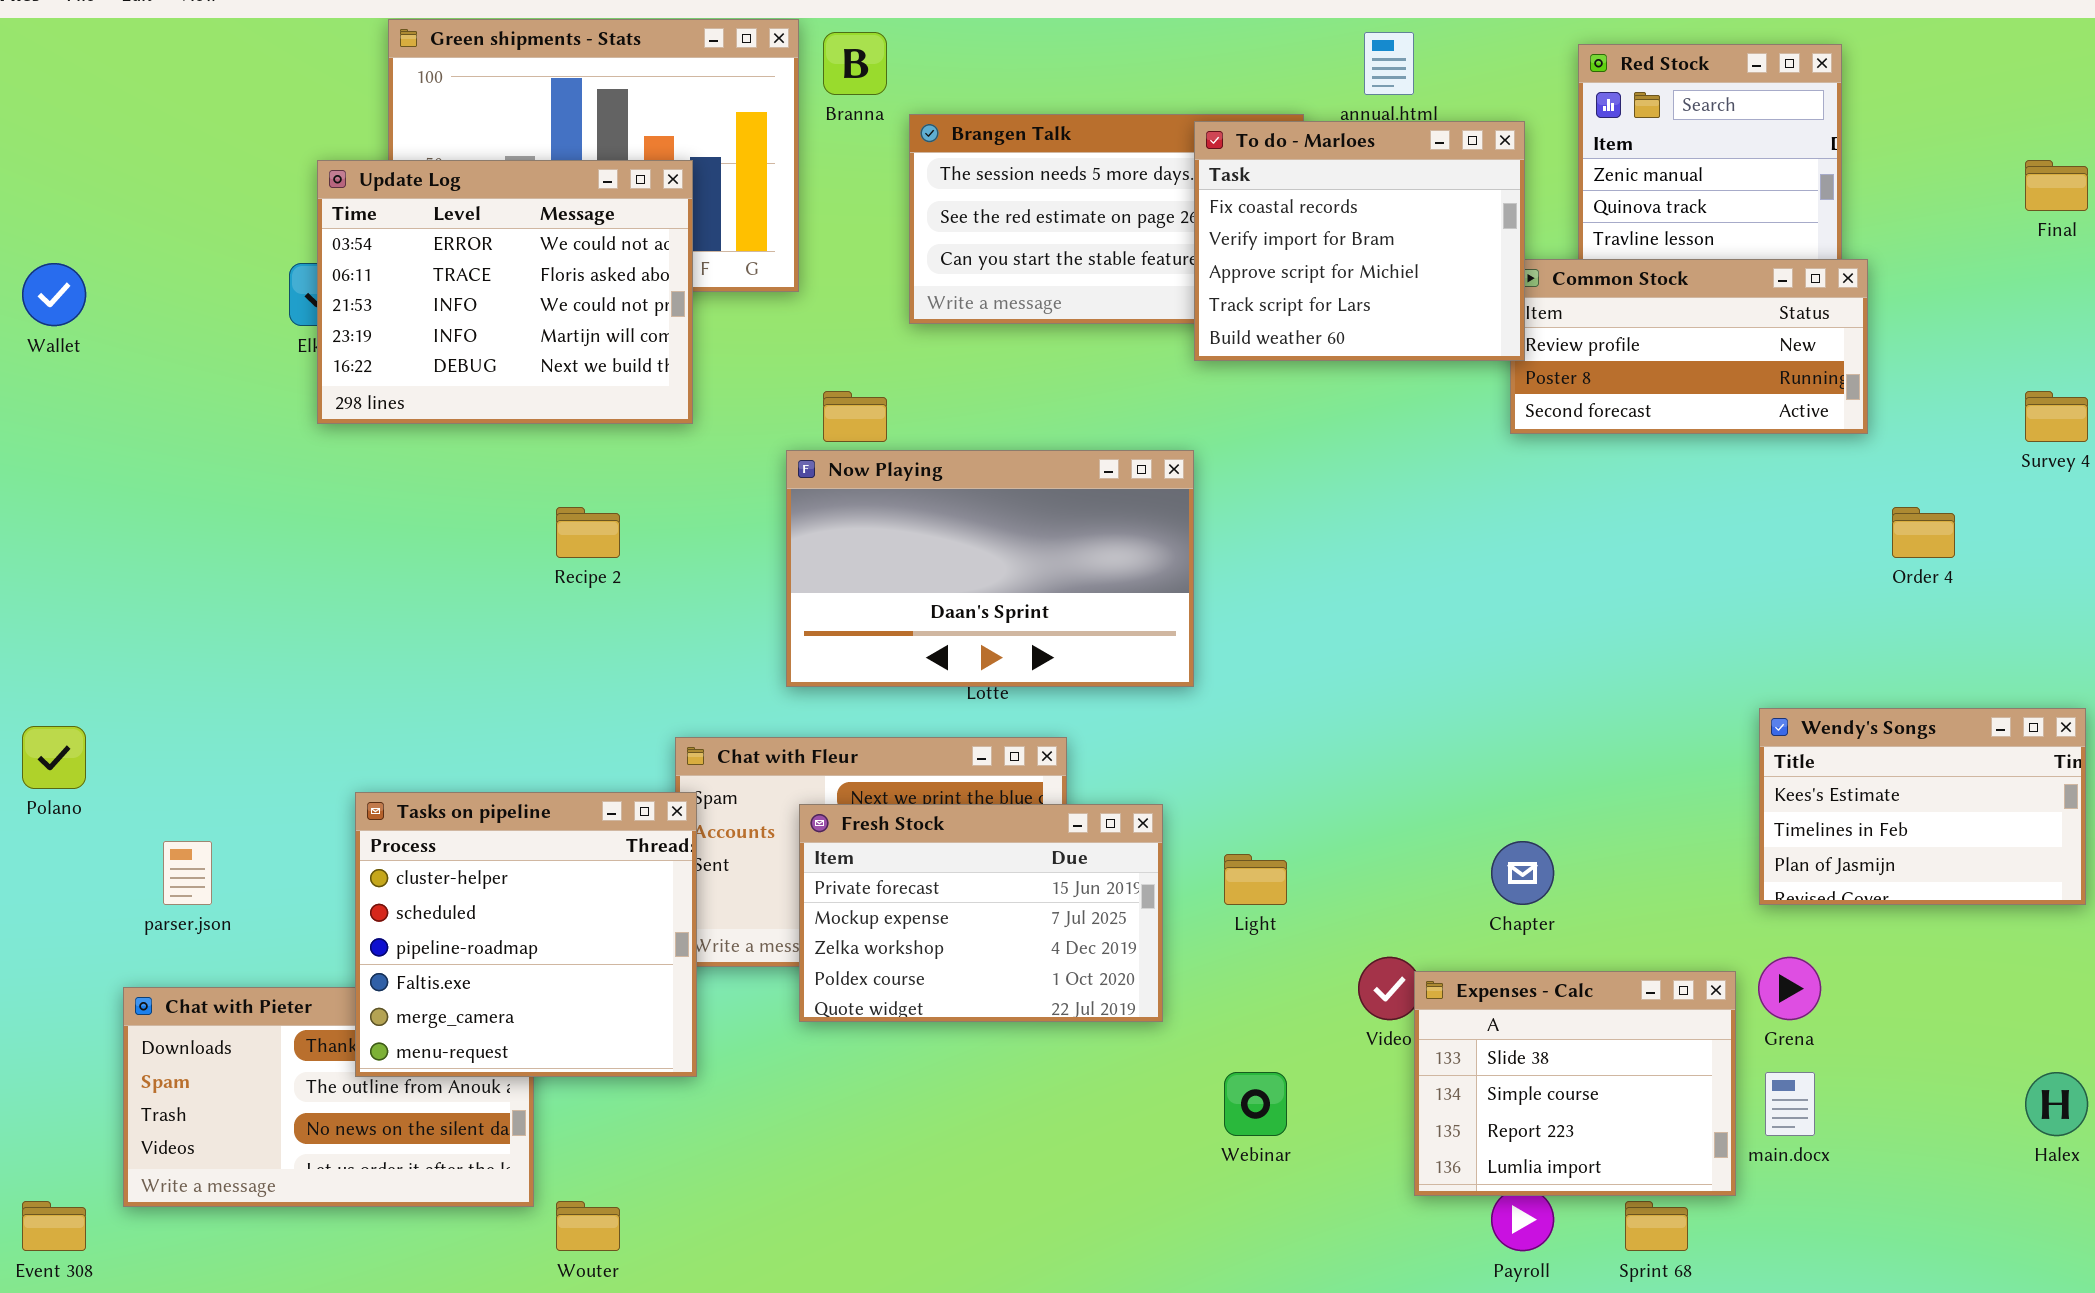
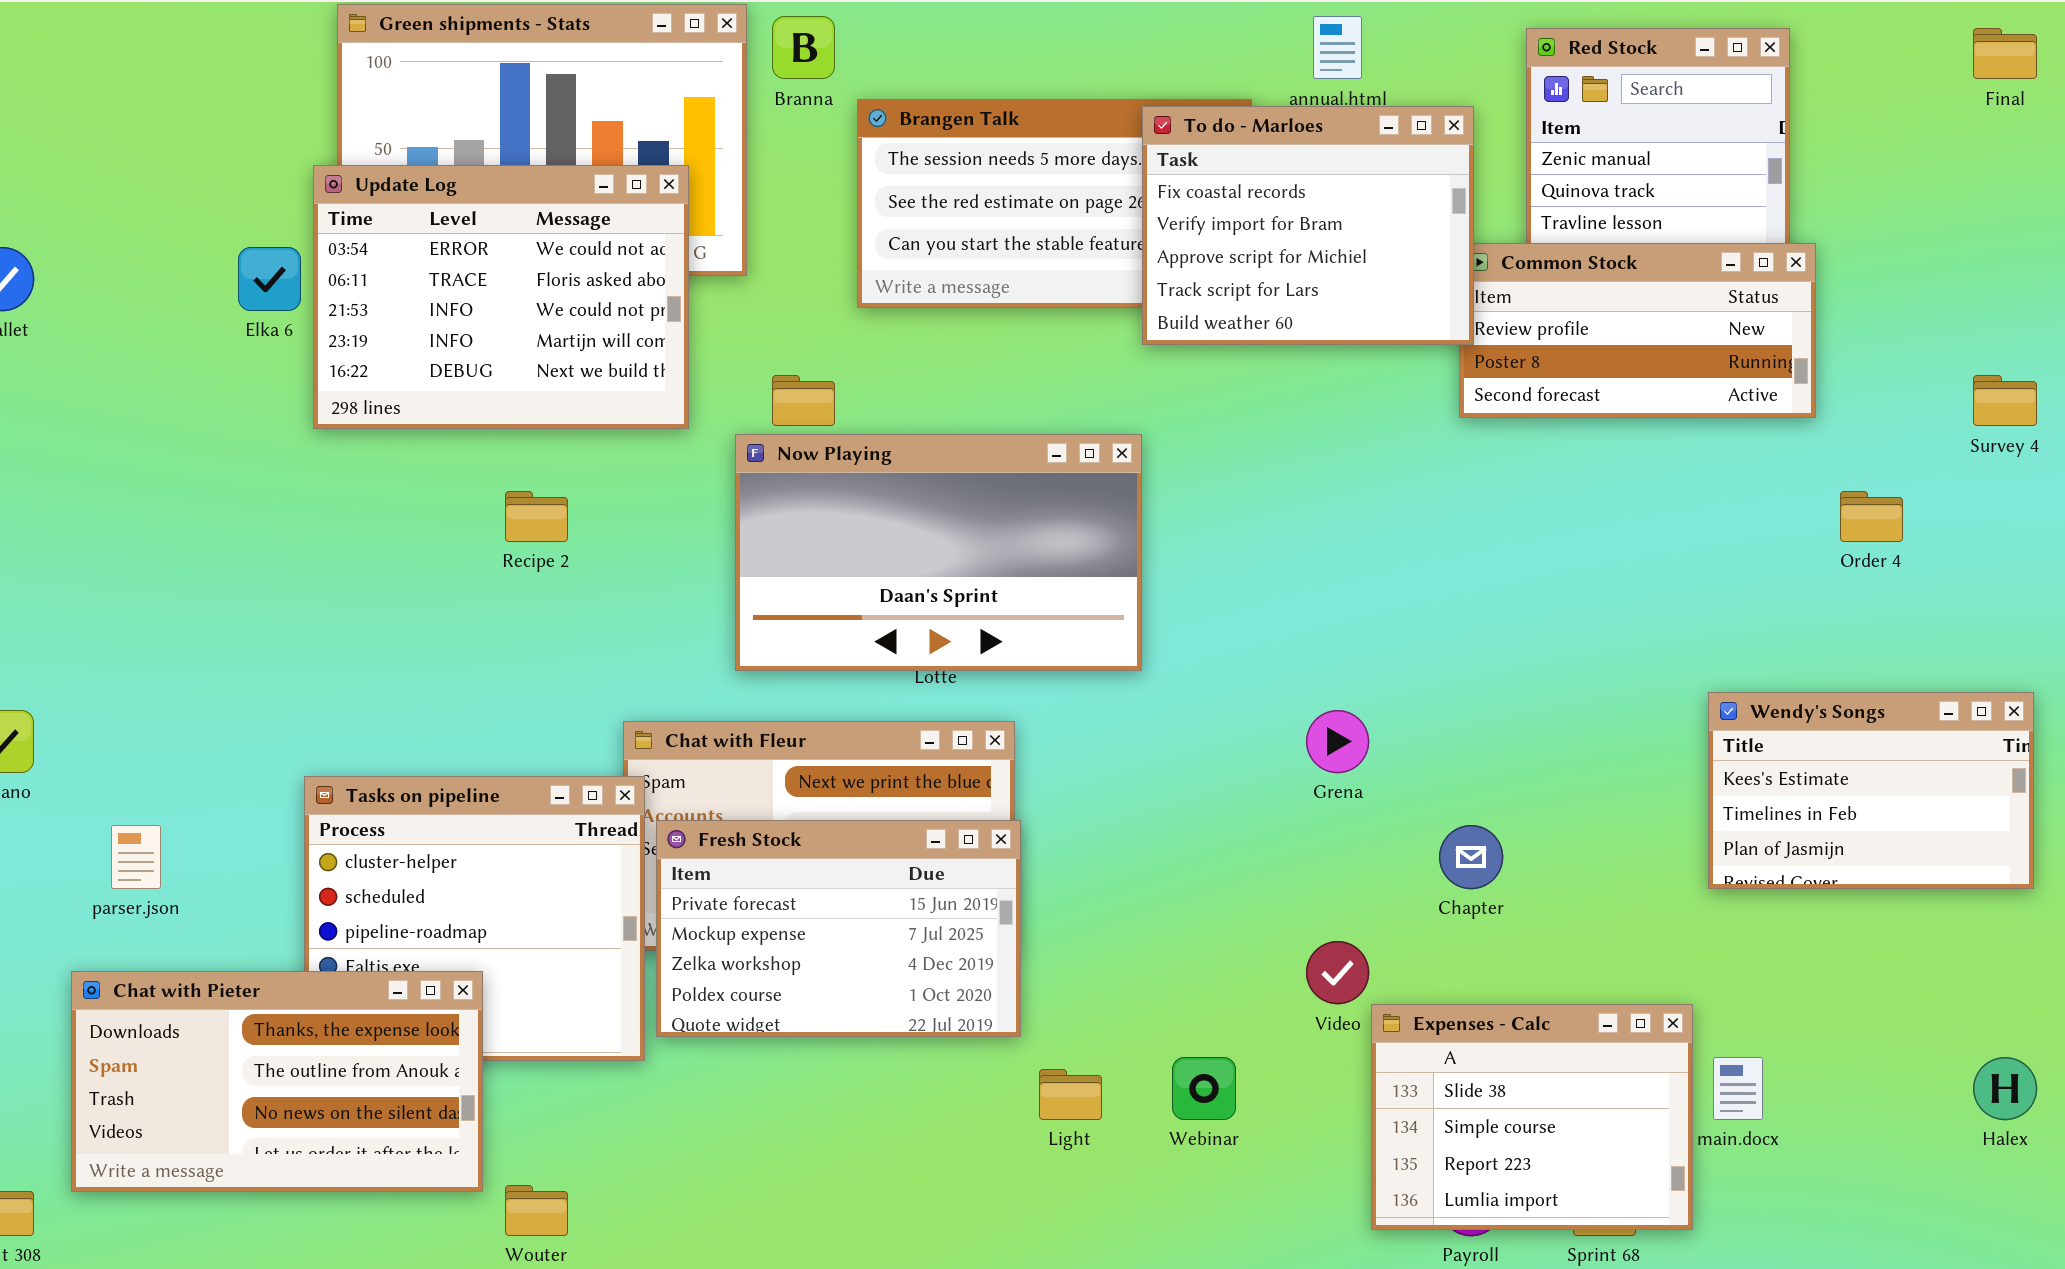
Update Log: [317,160,693,424] -> [313,165,689,429], moved
Final: [2025,160,2088,211] -> [1973,28,2037,79], moved
Fresh Stock: [799,804,1163,1022] -> [656,820,1021,1037], moved
Light: [1224,854,1287,905] -> [1039,1069,1102,1120], moved
Grena: [1758,957,1821,1020] -> [1306,710,1369,773], moved
Expenses - Calc: [1414,971,1736,1196] -> [1371,1004,1693,1230], moved
Chat with Pieter: [123,987,534,1207] -> [71,971,483,1192], raised

